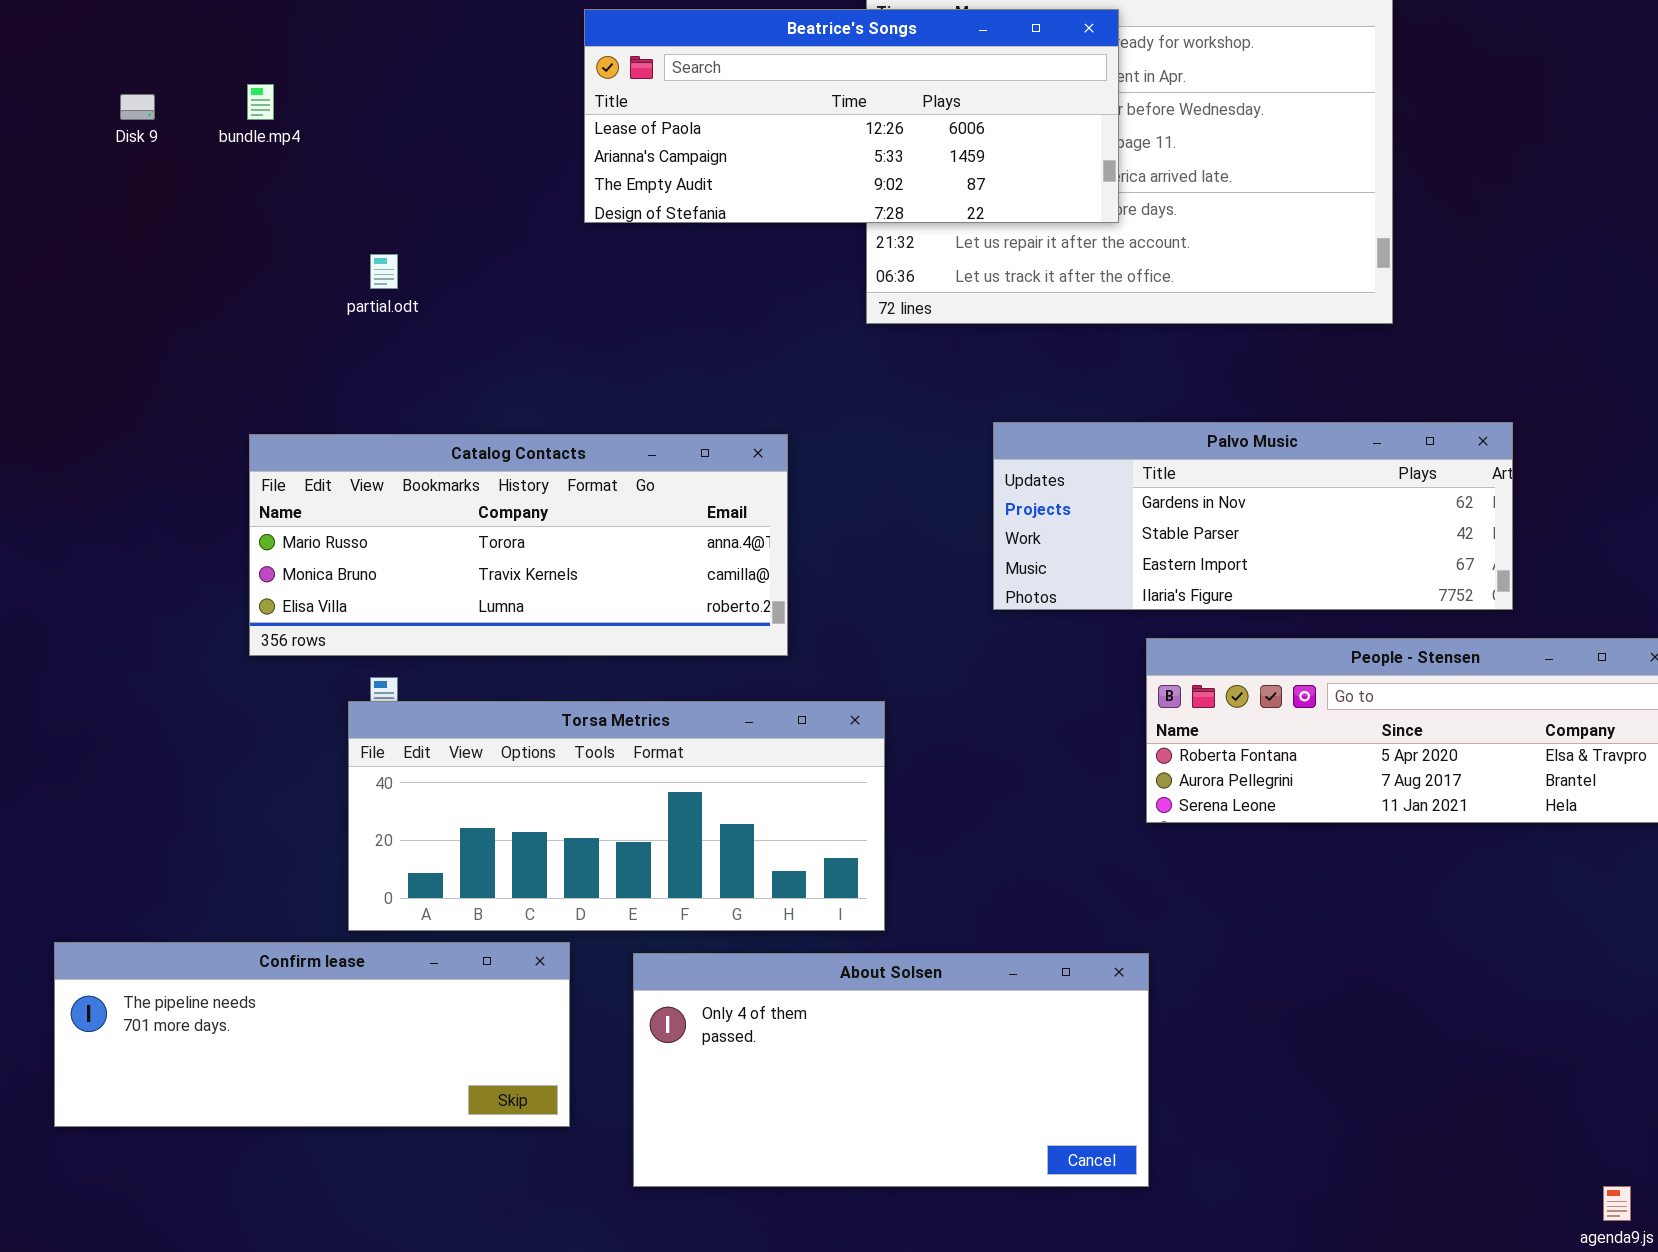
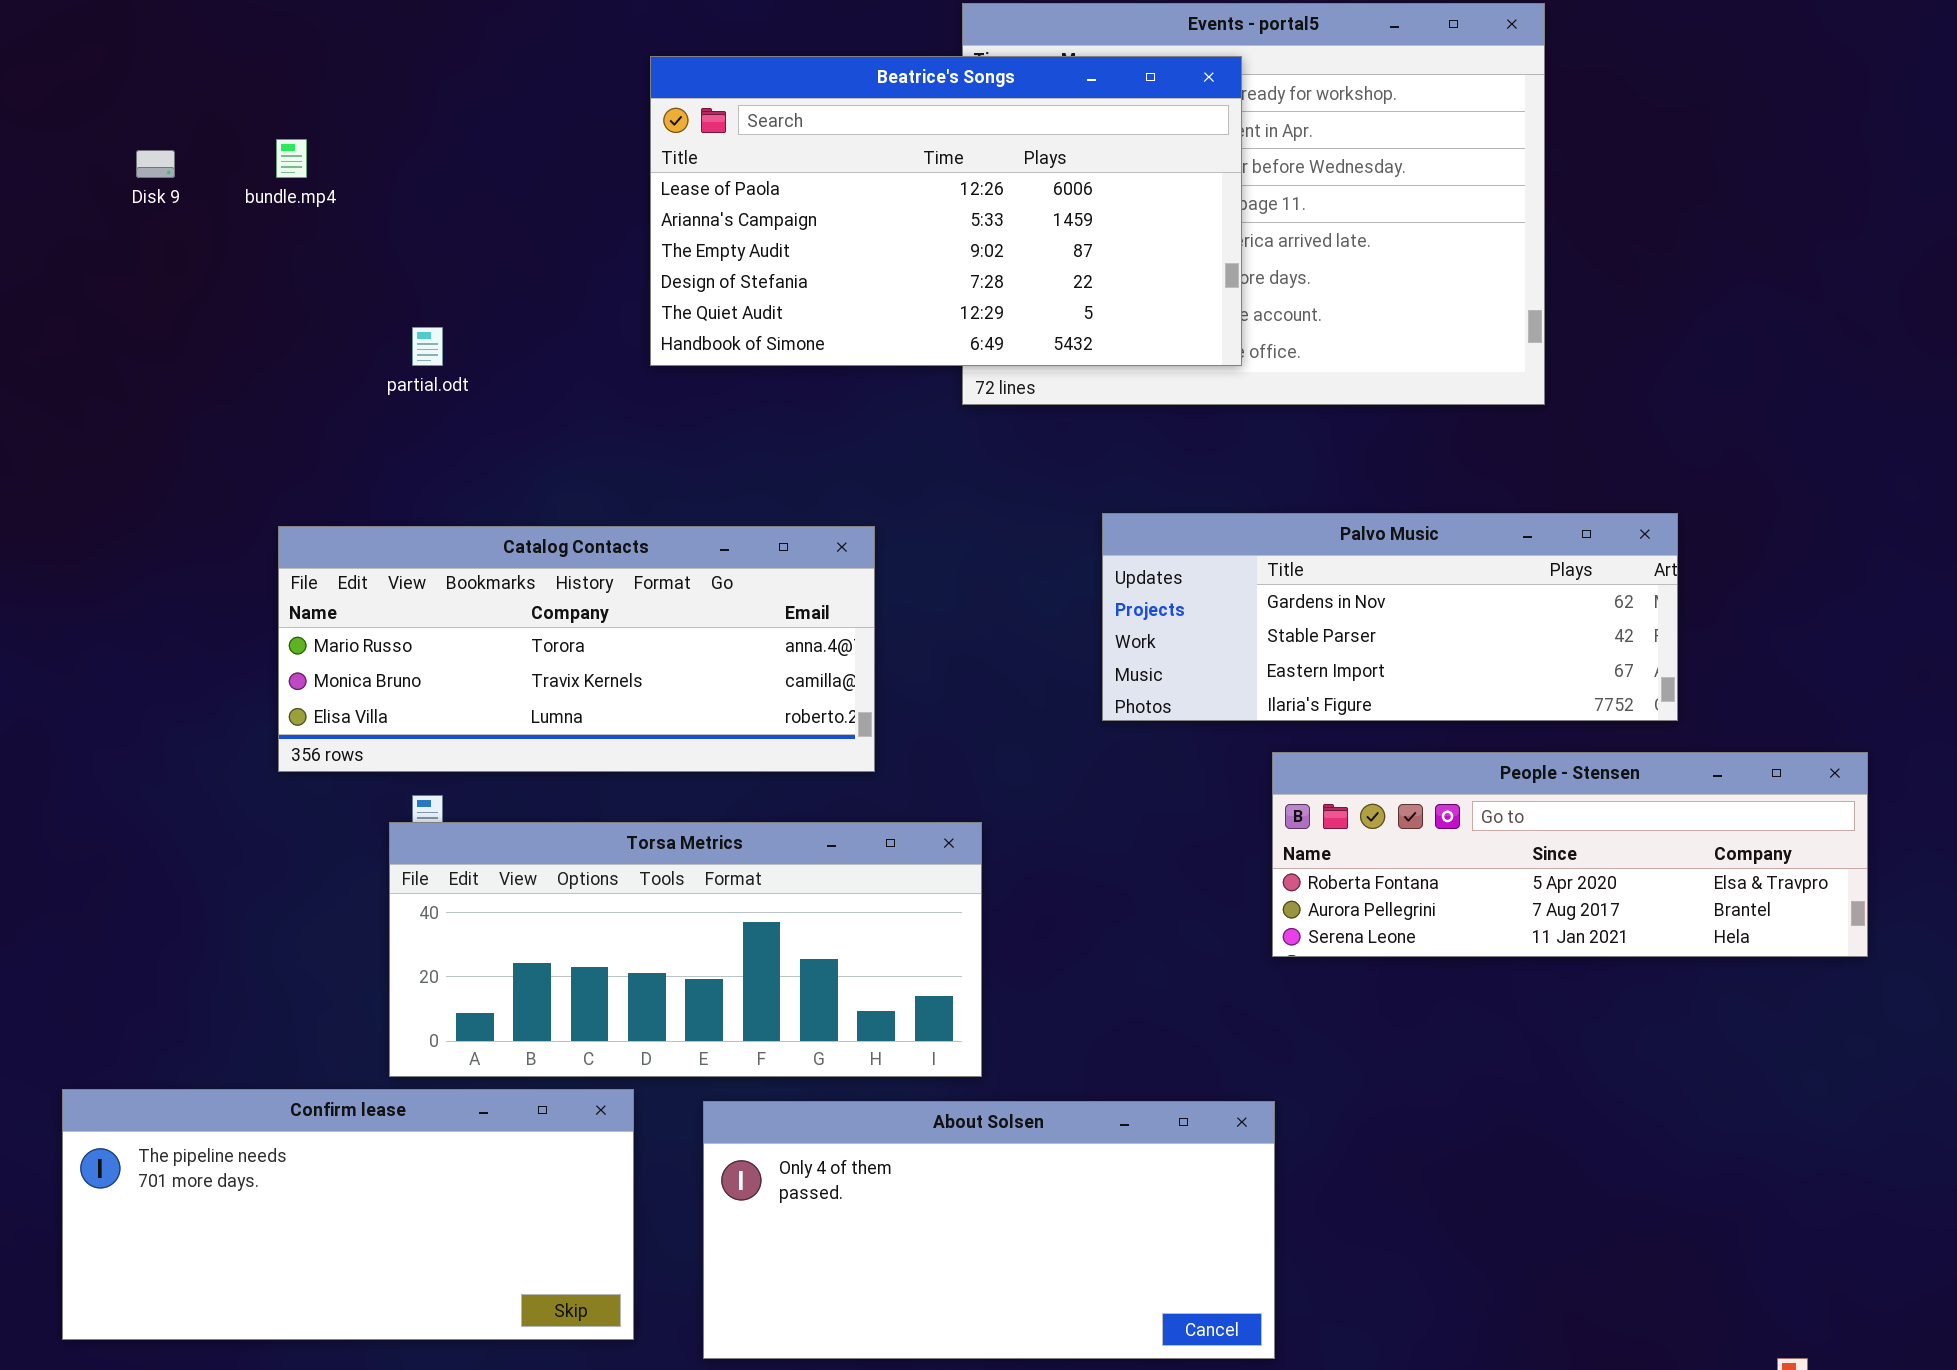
Beatrice's Songs: [584,9,1119,223] -> [650,56,1242,366], resized
Confirm lease: [54,942,570,1127] -> [62,1089,634,1340], resized

